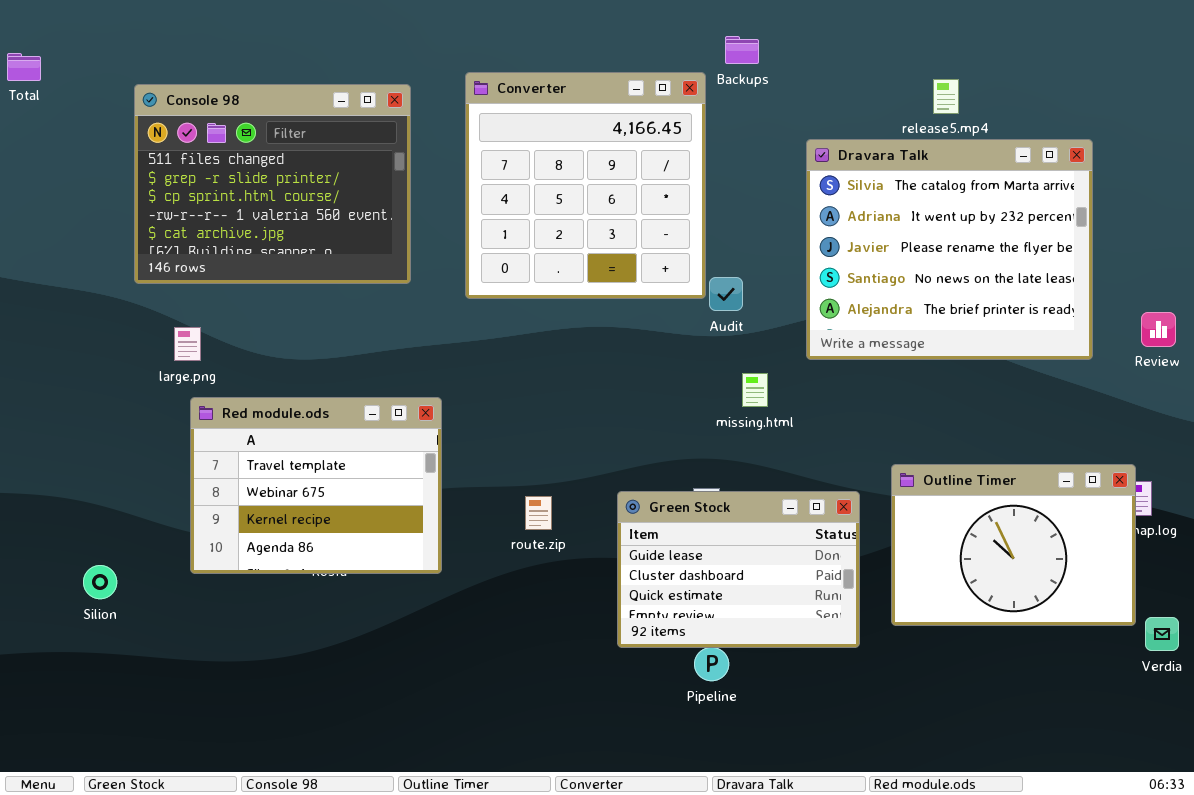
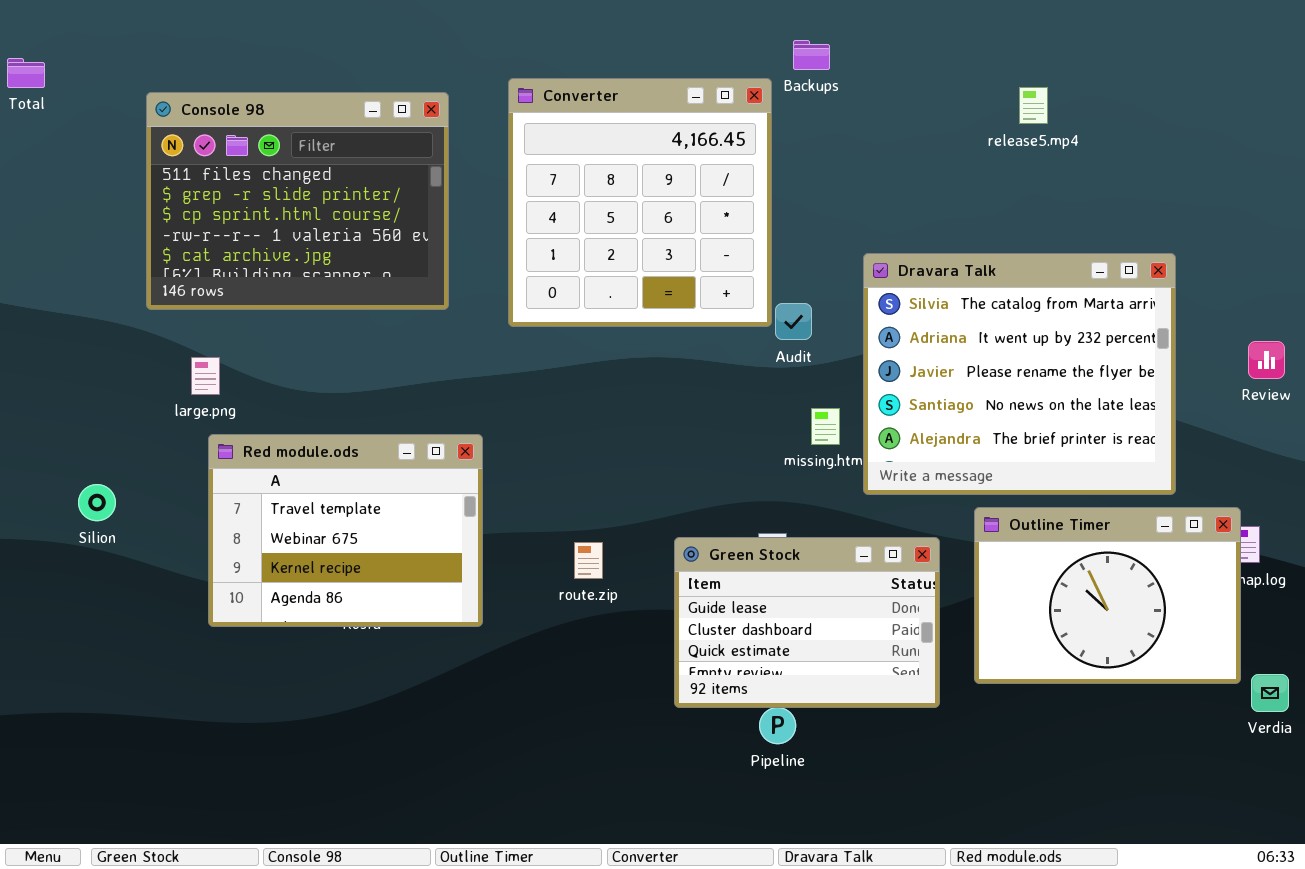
Dravara Talk: [806,139,1093,360] -> [863,253,1176,495], moved
Silion: [83,565,117,599] -> [78,484,116,521], moved

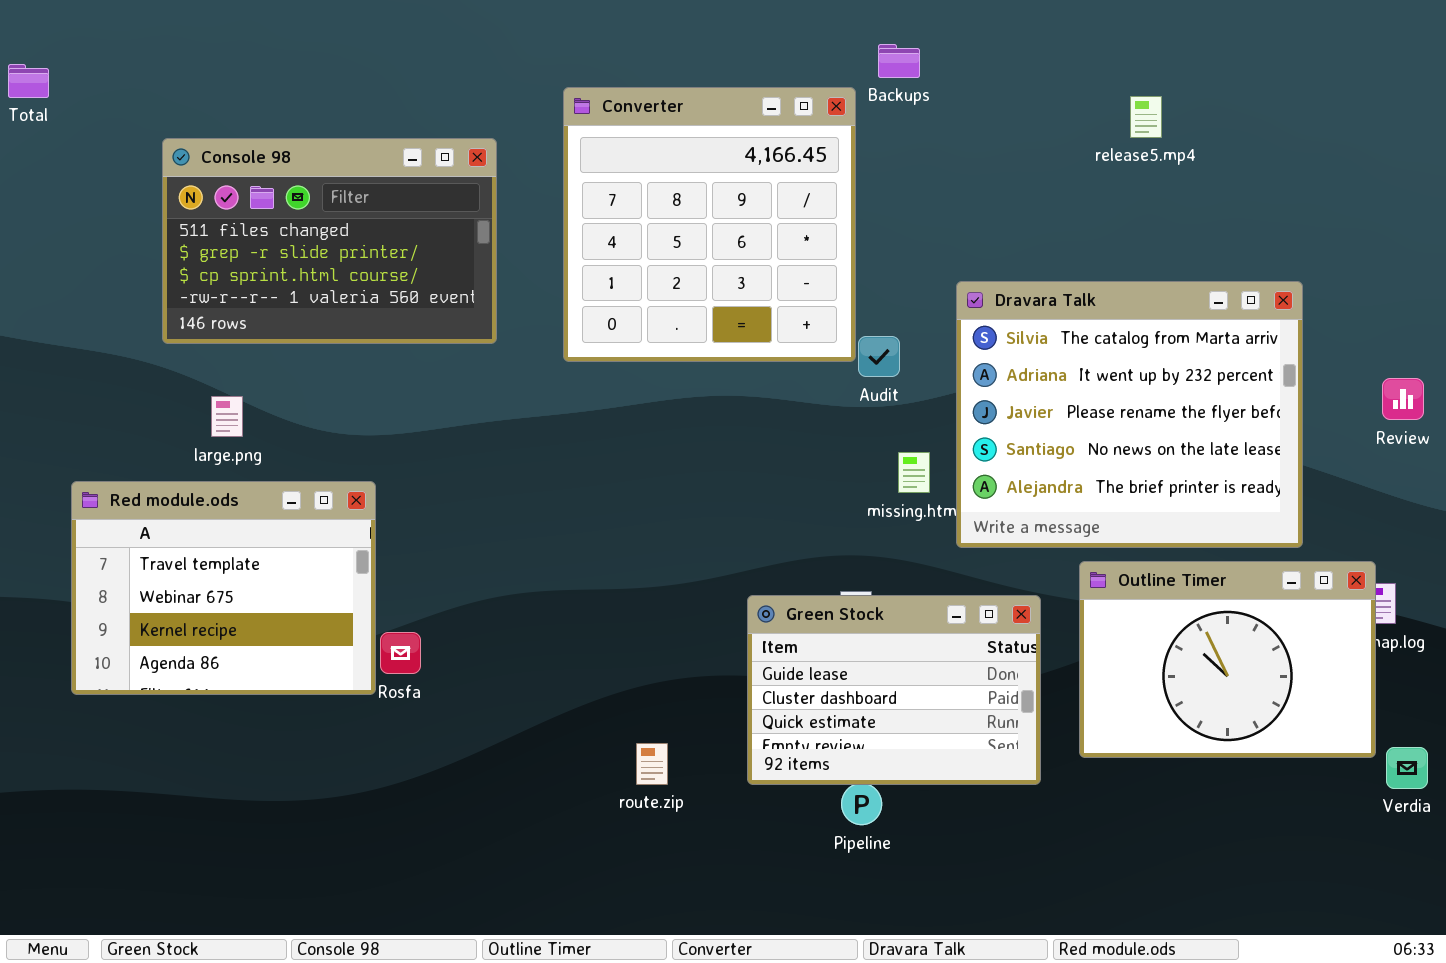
Console 98: [146,92,449,310] -> [162,138,497,344], resized
Red module.ods: [208,434,483,627] -> [71,481,376,695], moved
route.zip: [574,542,603,579] -> [636,743,668,785], moved

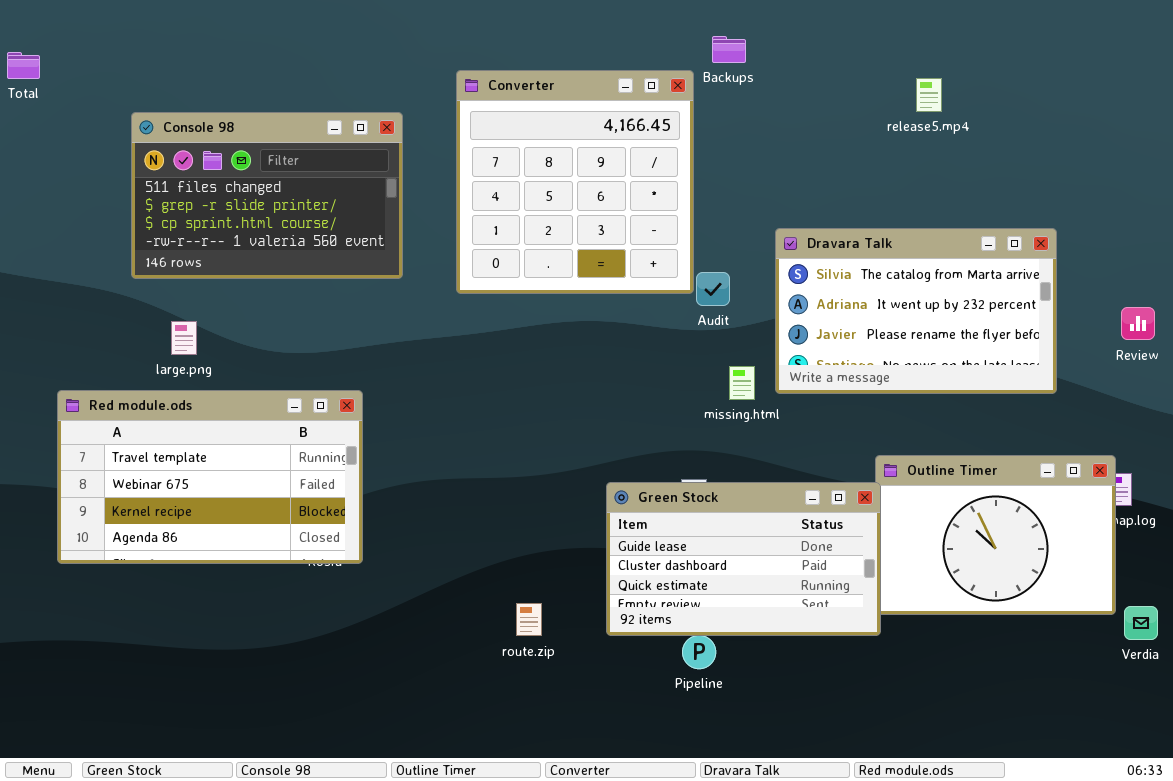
Dravara Talk: [956,281,1303,548] -> [775,228,1057,394], resized
Red module.ods: [71,481,376,695] -> [57,390,363,564], resized
Green Stock: [747,595,1041,785] -> [606,482,881,636], resized

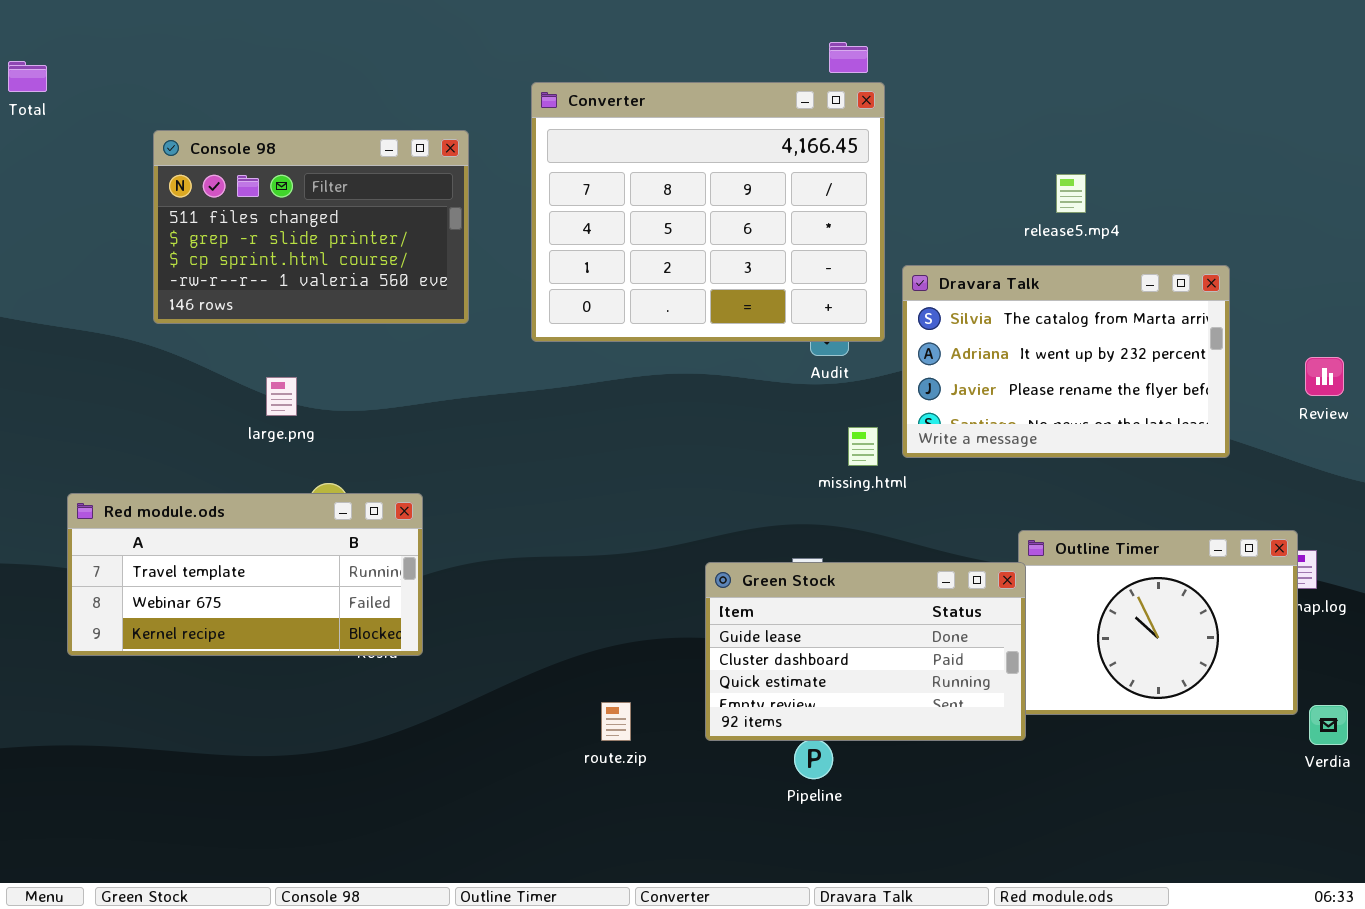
Converter: [456,70,694,294] -> [531,82,885,342], resized
release5.mp4: [916,78,942,112] -> [1056,174,1086,213], moved
large.png: [171,321,197,355] -> [266,377,297,416], moved
Red module.ods: [57,390,363,564] -> [67,493,423,656], resized

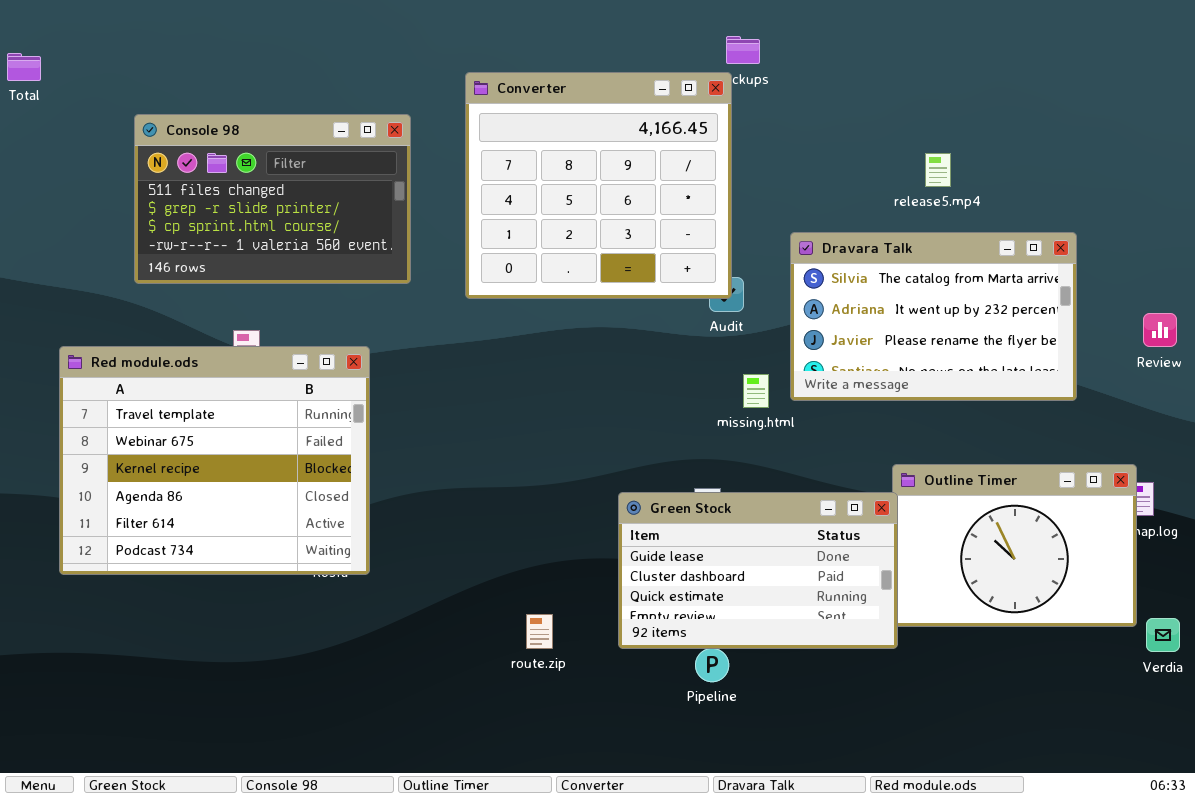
Converter: [531,82,885,342] -> [465,72,732,299], resized
Red module.ods: [67,493,423,656] -> [59,346,370,575], resized

